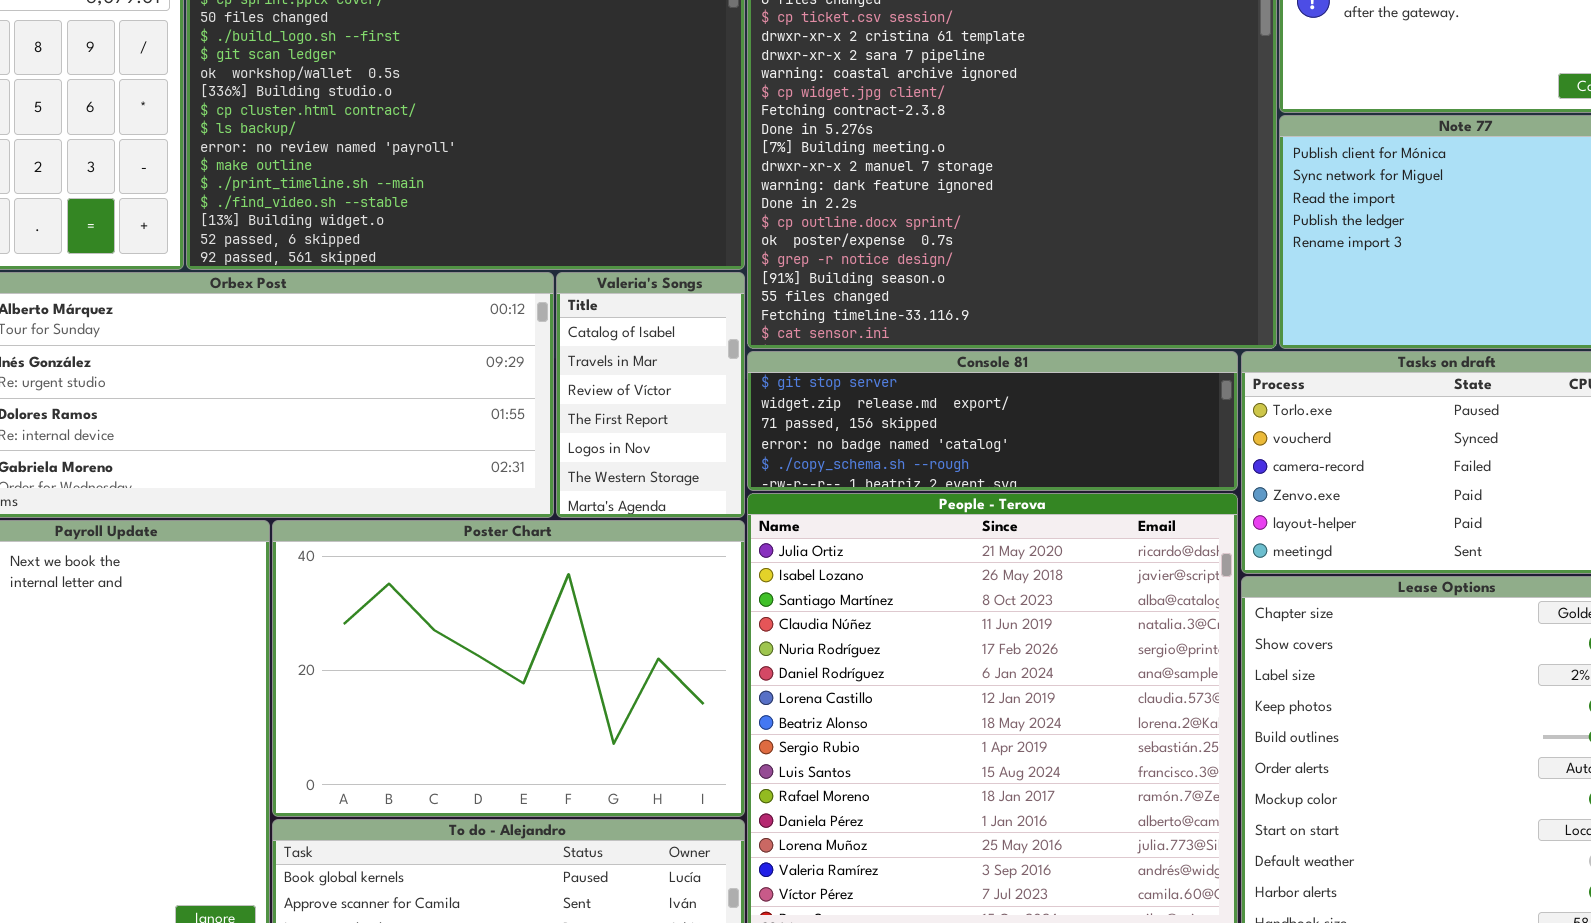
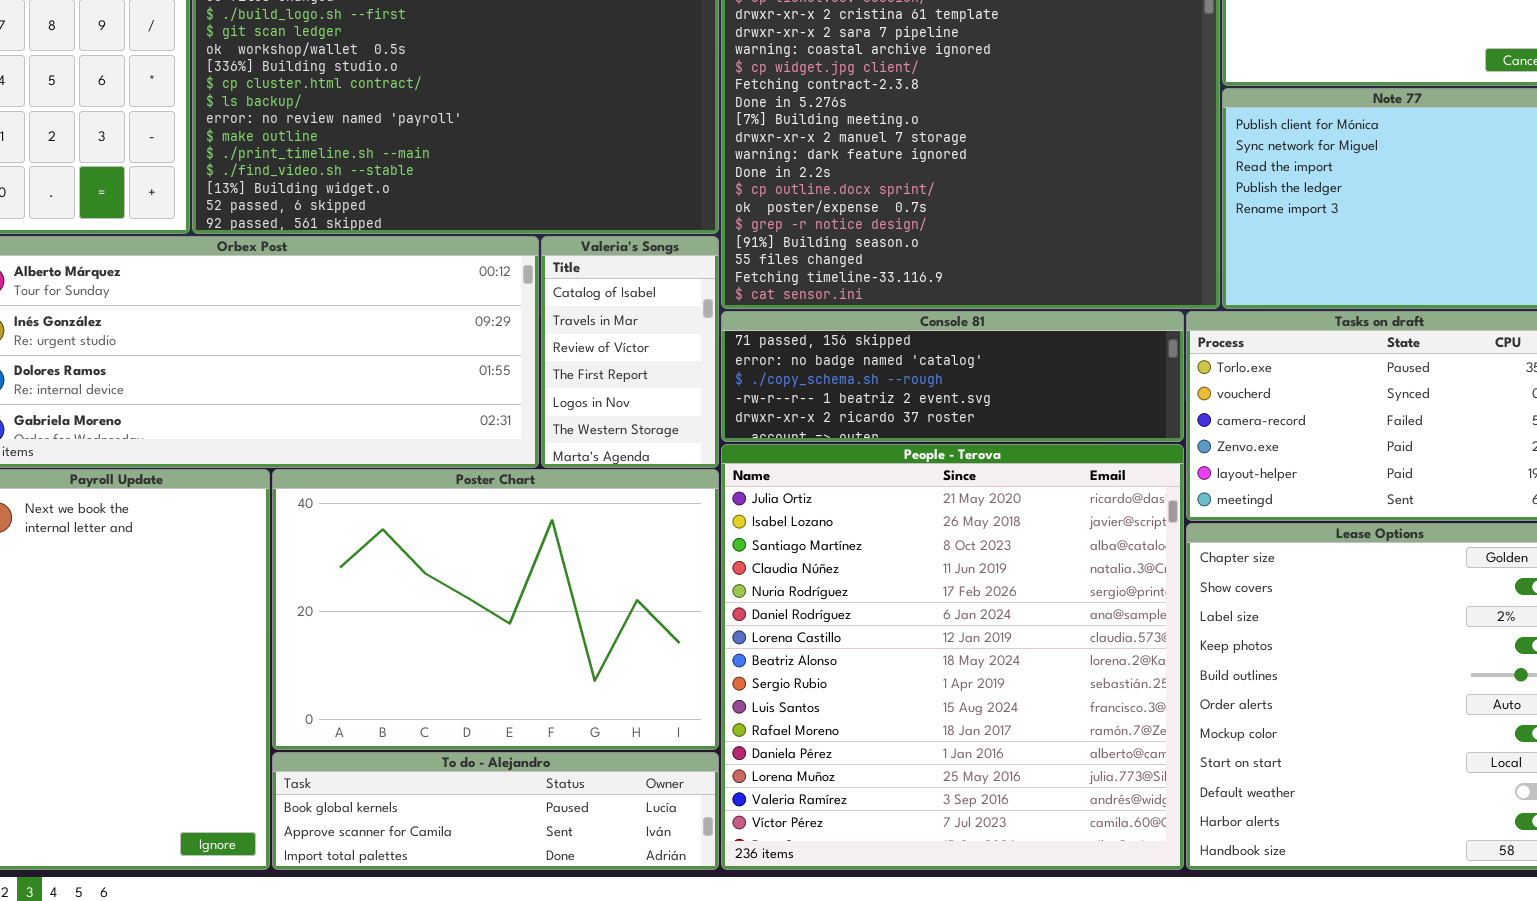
Console 81: [747,351,1238,491] -> [721,311,1184,442], scrolled down 2 rows

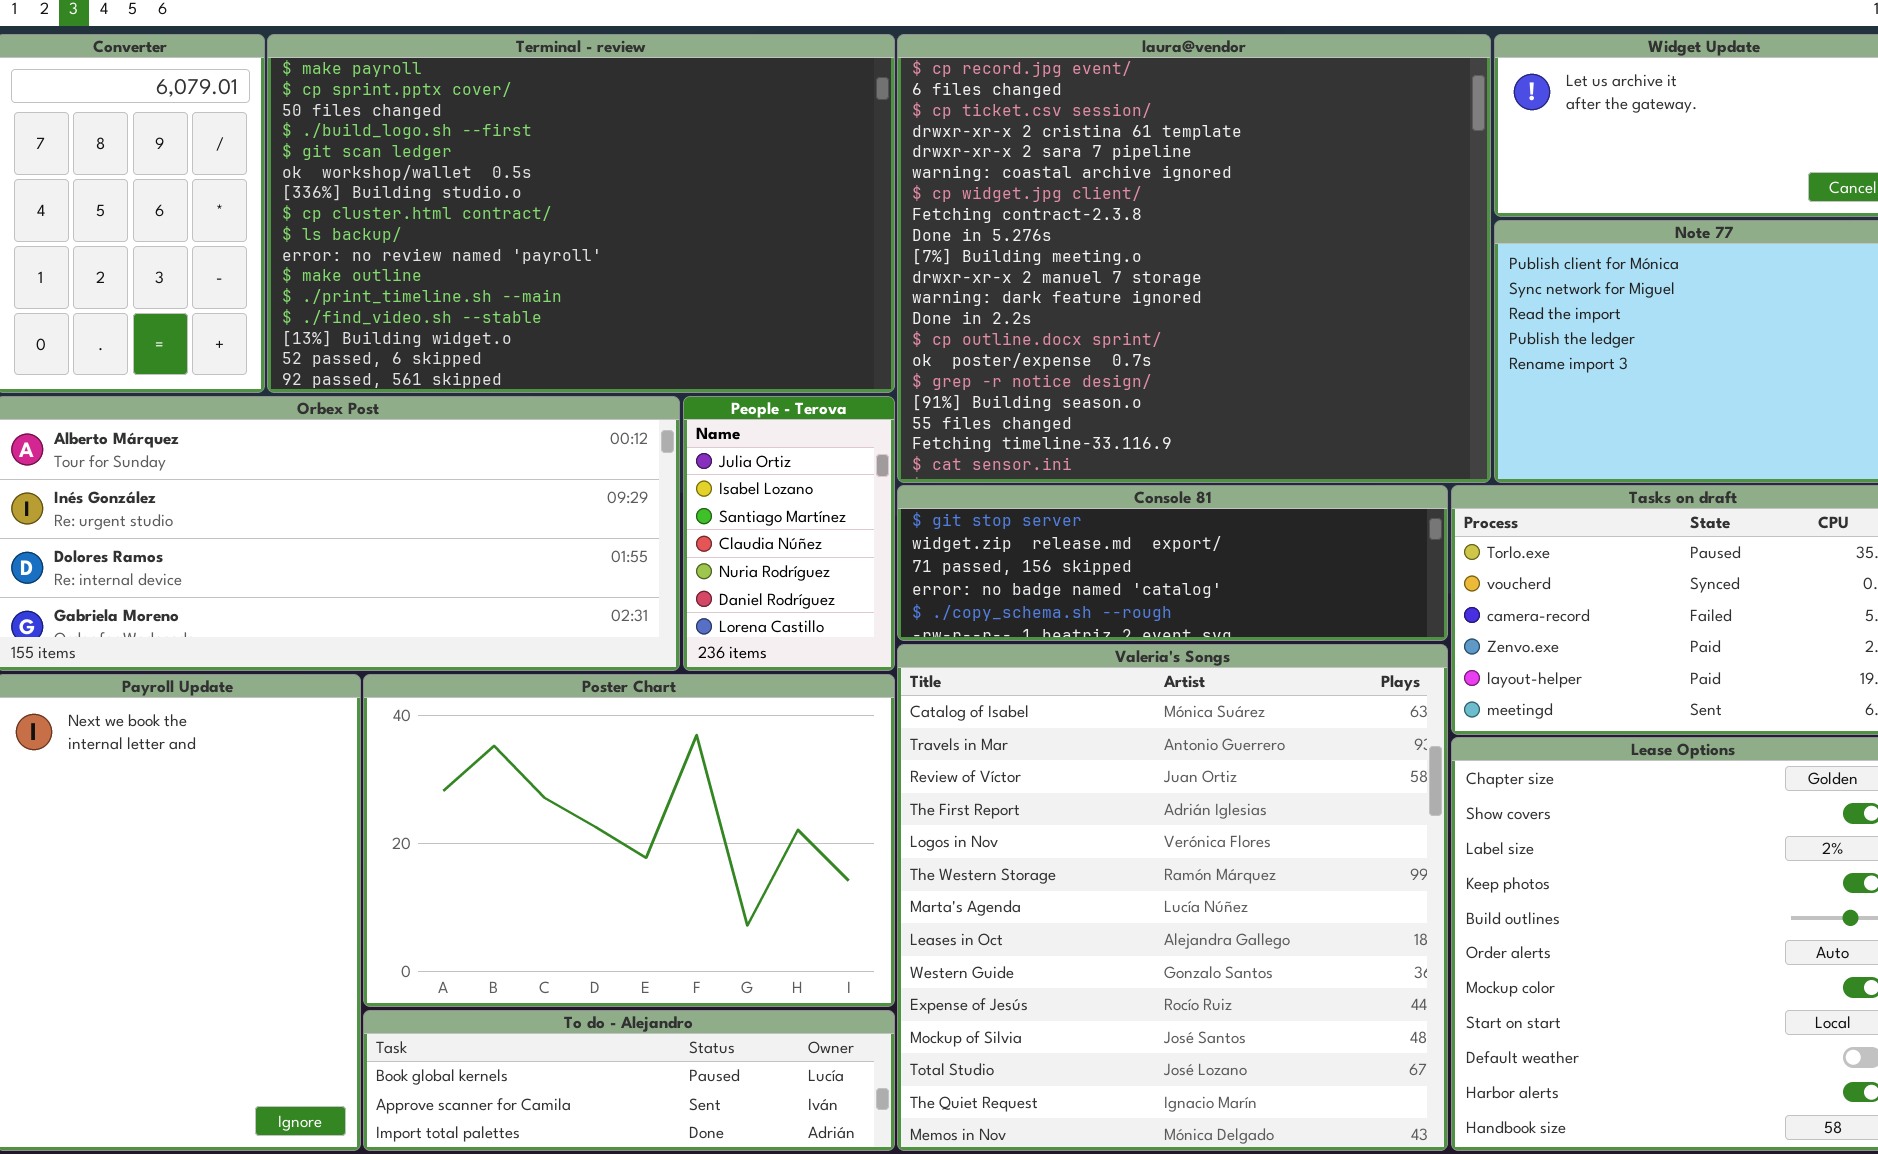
Valeria's Songs: [541,236,719,468] -> [897,644,1448,1151], moved, resized
Console 81: [721,311,1184,442] -> [897,485,1448,641], scrolled up 2 rows
People - Terova: [721,444,1184,870] -> [683,396,895,671], moved, resized

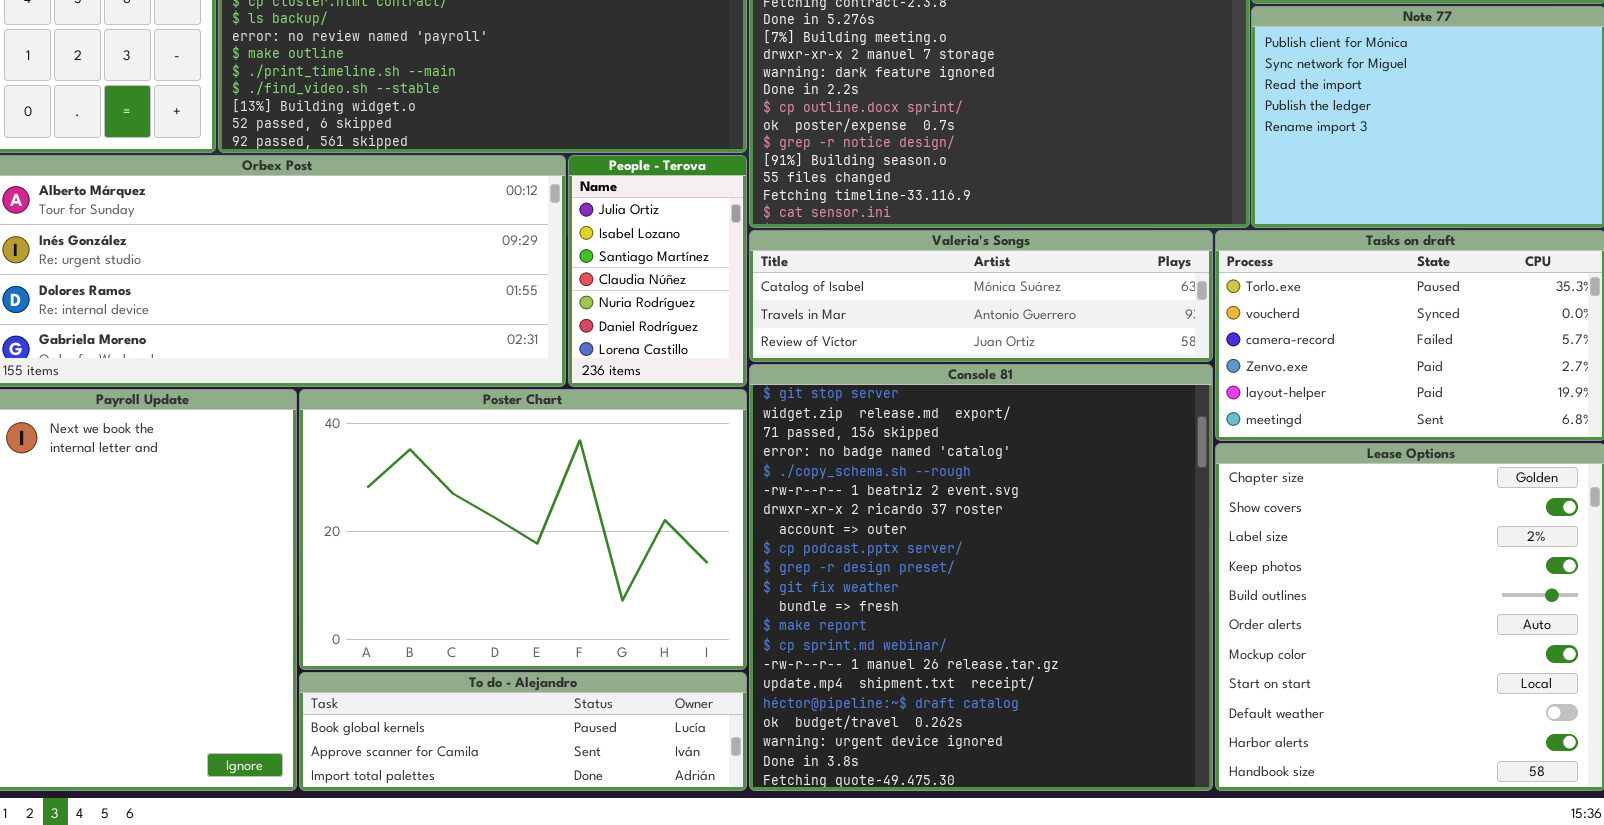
Console 81: [897,485,1448,641] -> [749,364,1213,791], moved, resized
Valeria's Songs: [897,644,1448,1151] -> [749,230,1213,362], moved, resized

